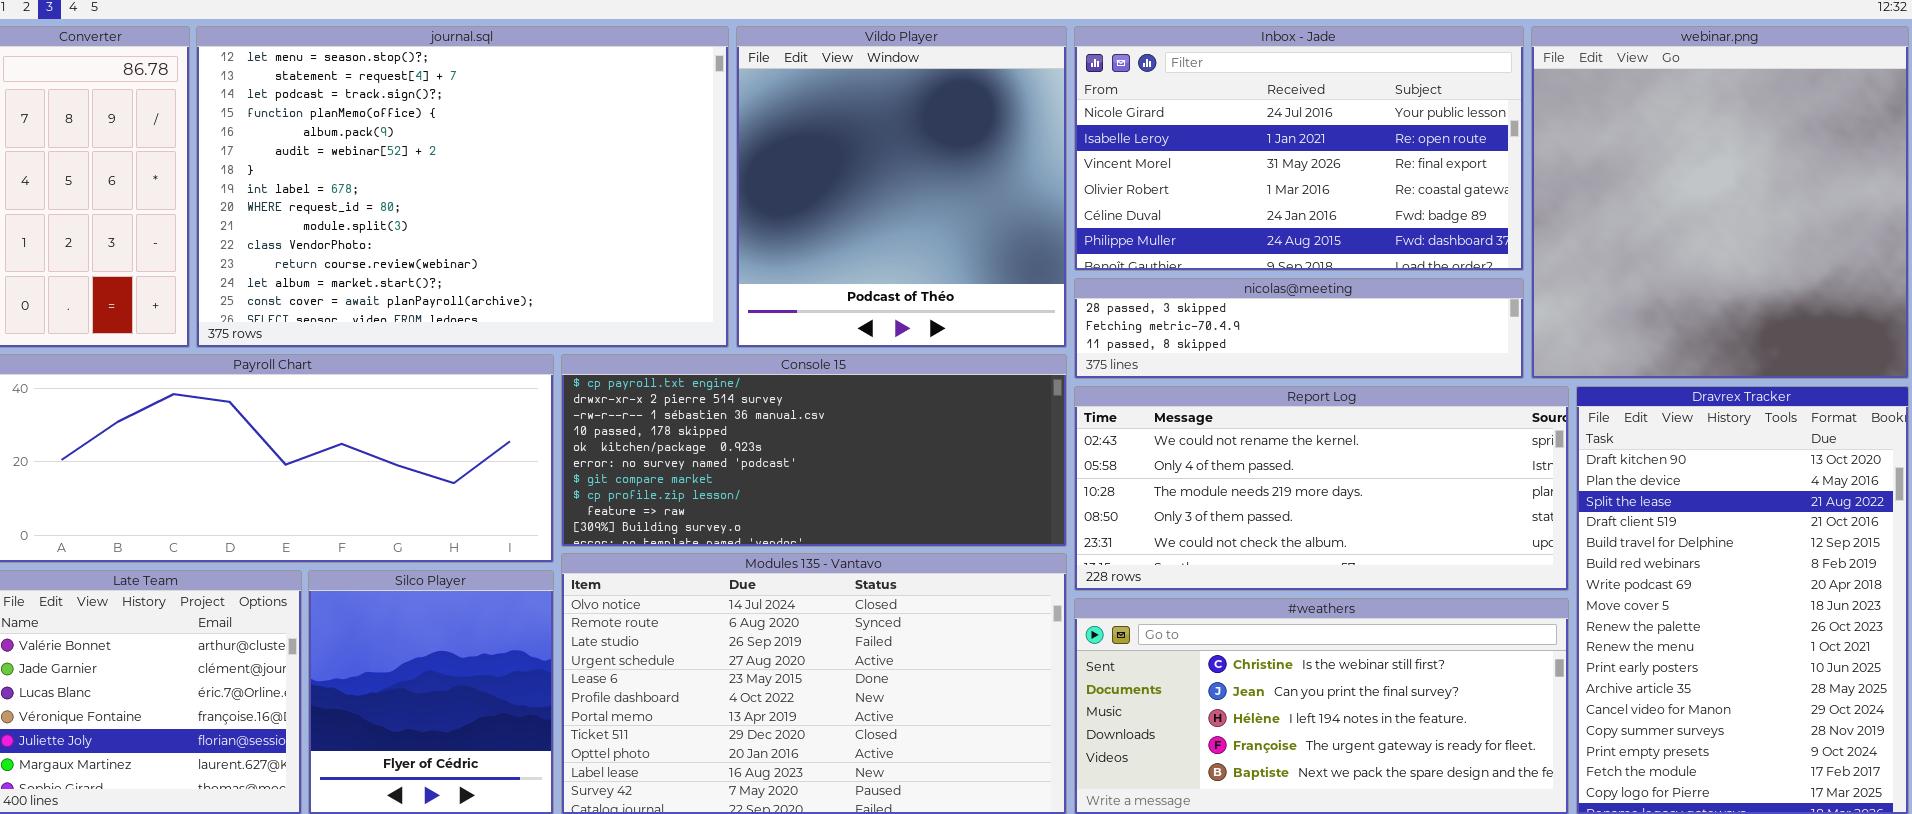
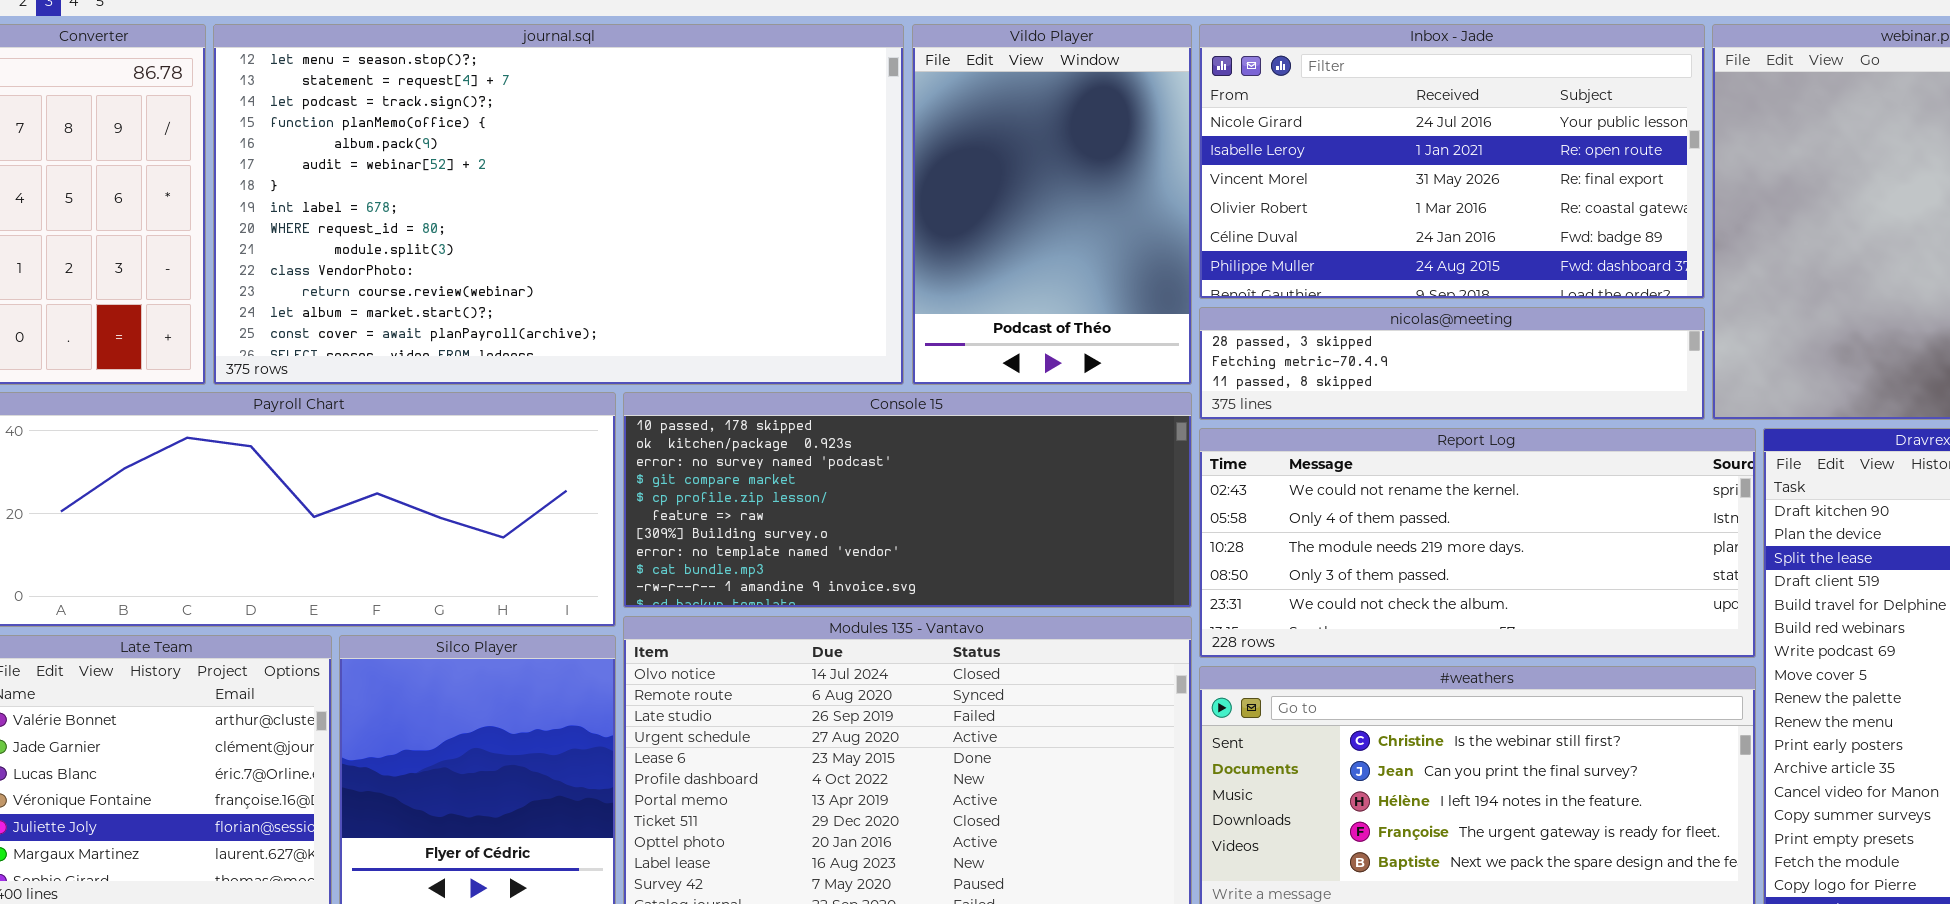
journal.sql: [196,26,729,348] -> [213,24,904,385], resized
Vildo Player: [736,26,1067,348] -> [912,24,1192,385], resized
Console 15: [561,354,1067,547] -> [623,392,1192,608], scrolled down 3 rows

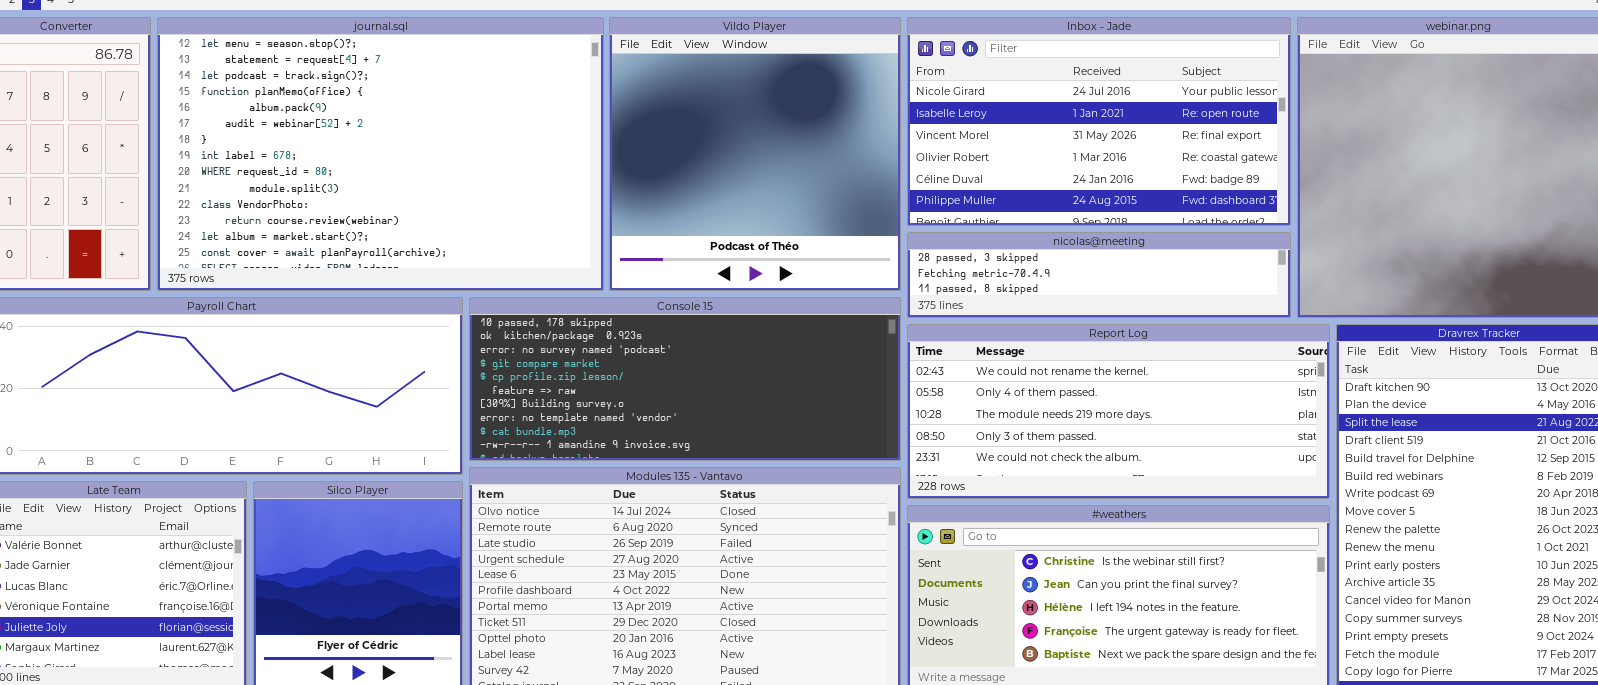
journal.sql: [213,24,904,385] -> [157,17,604,291], resized
Vildo Player: [912,24,1192,385] -> [609,17,901,291], resized

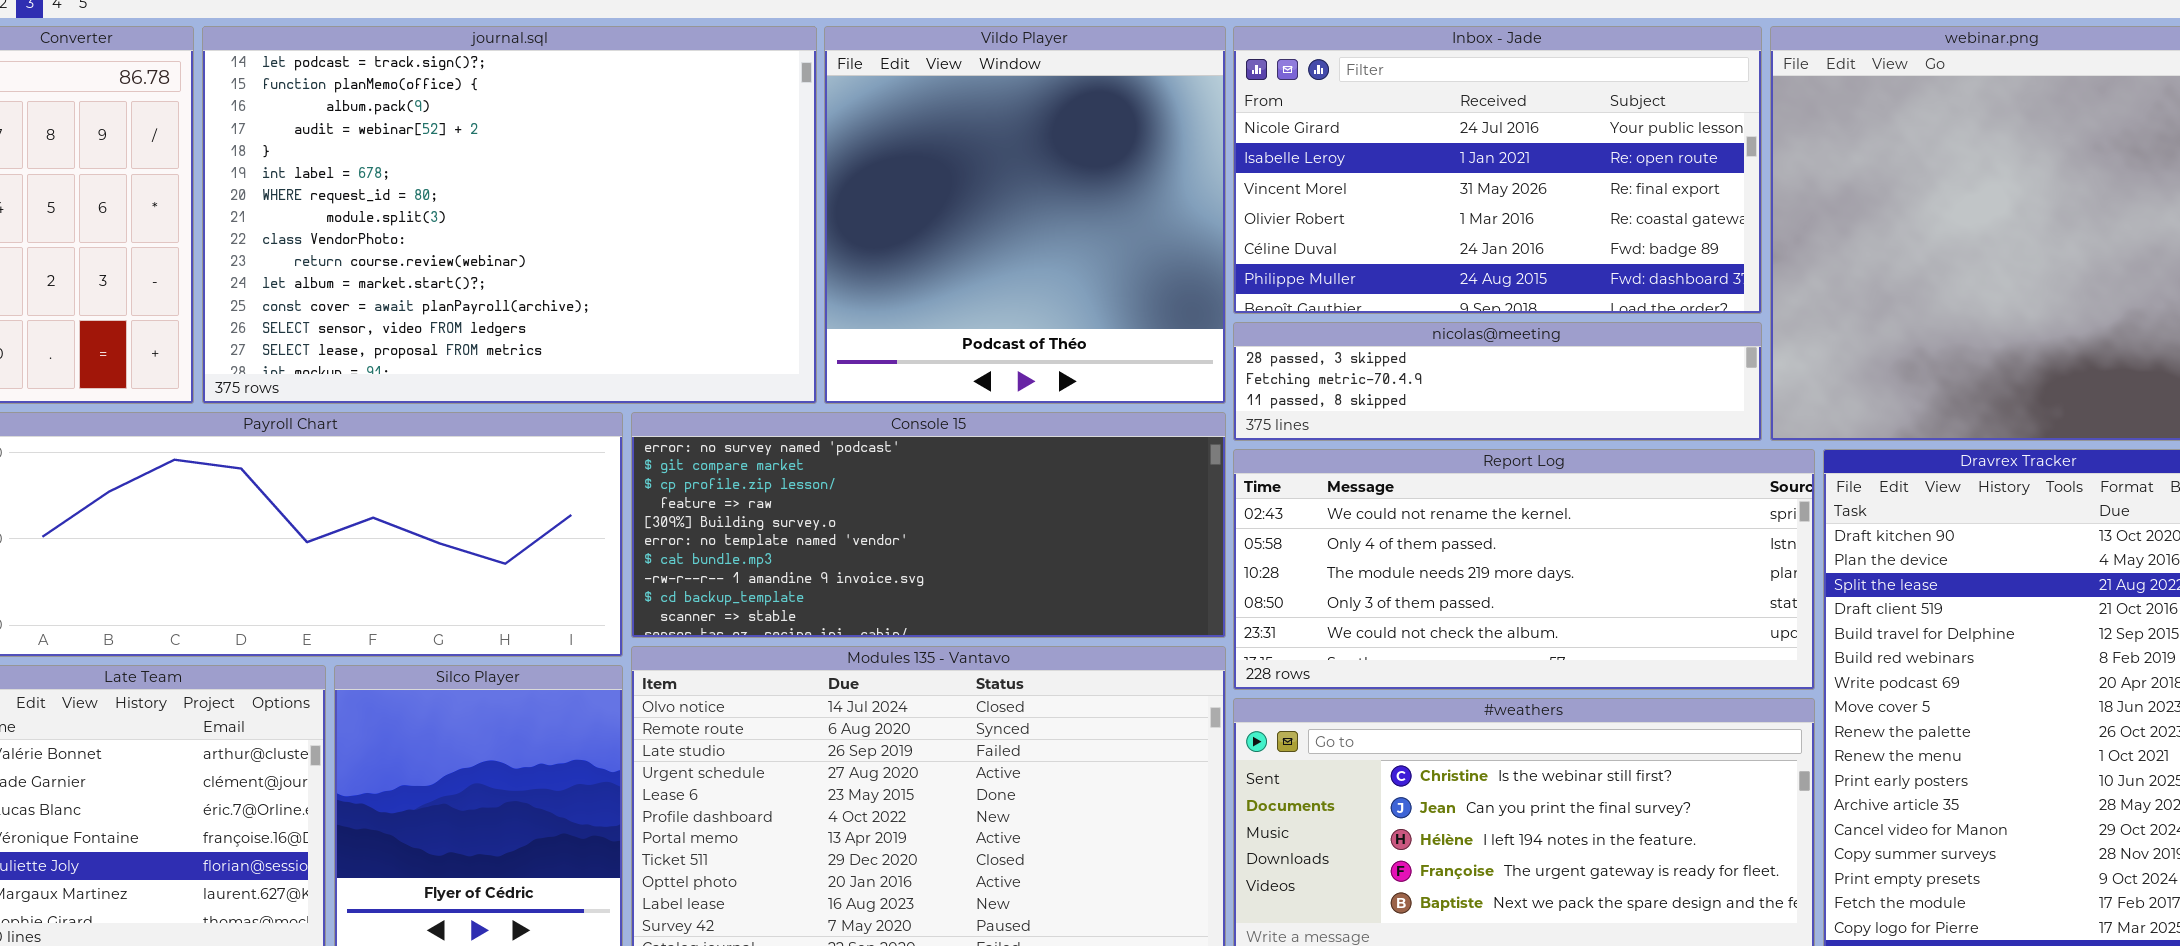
journal.sql: [157,17,604,291] -> [202,26,817,404], scrolled down 2 rows
Console 15: [469,297,901,461] -> [631,412,1226,638], scrolled down 2 rows

